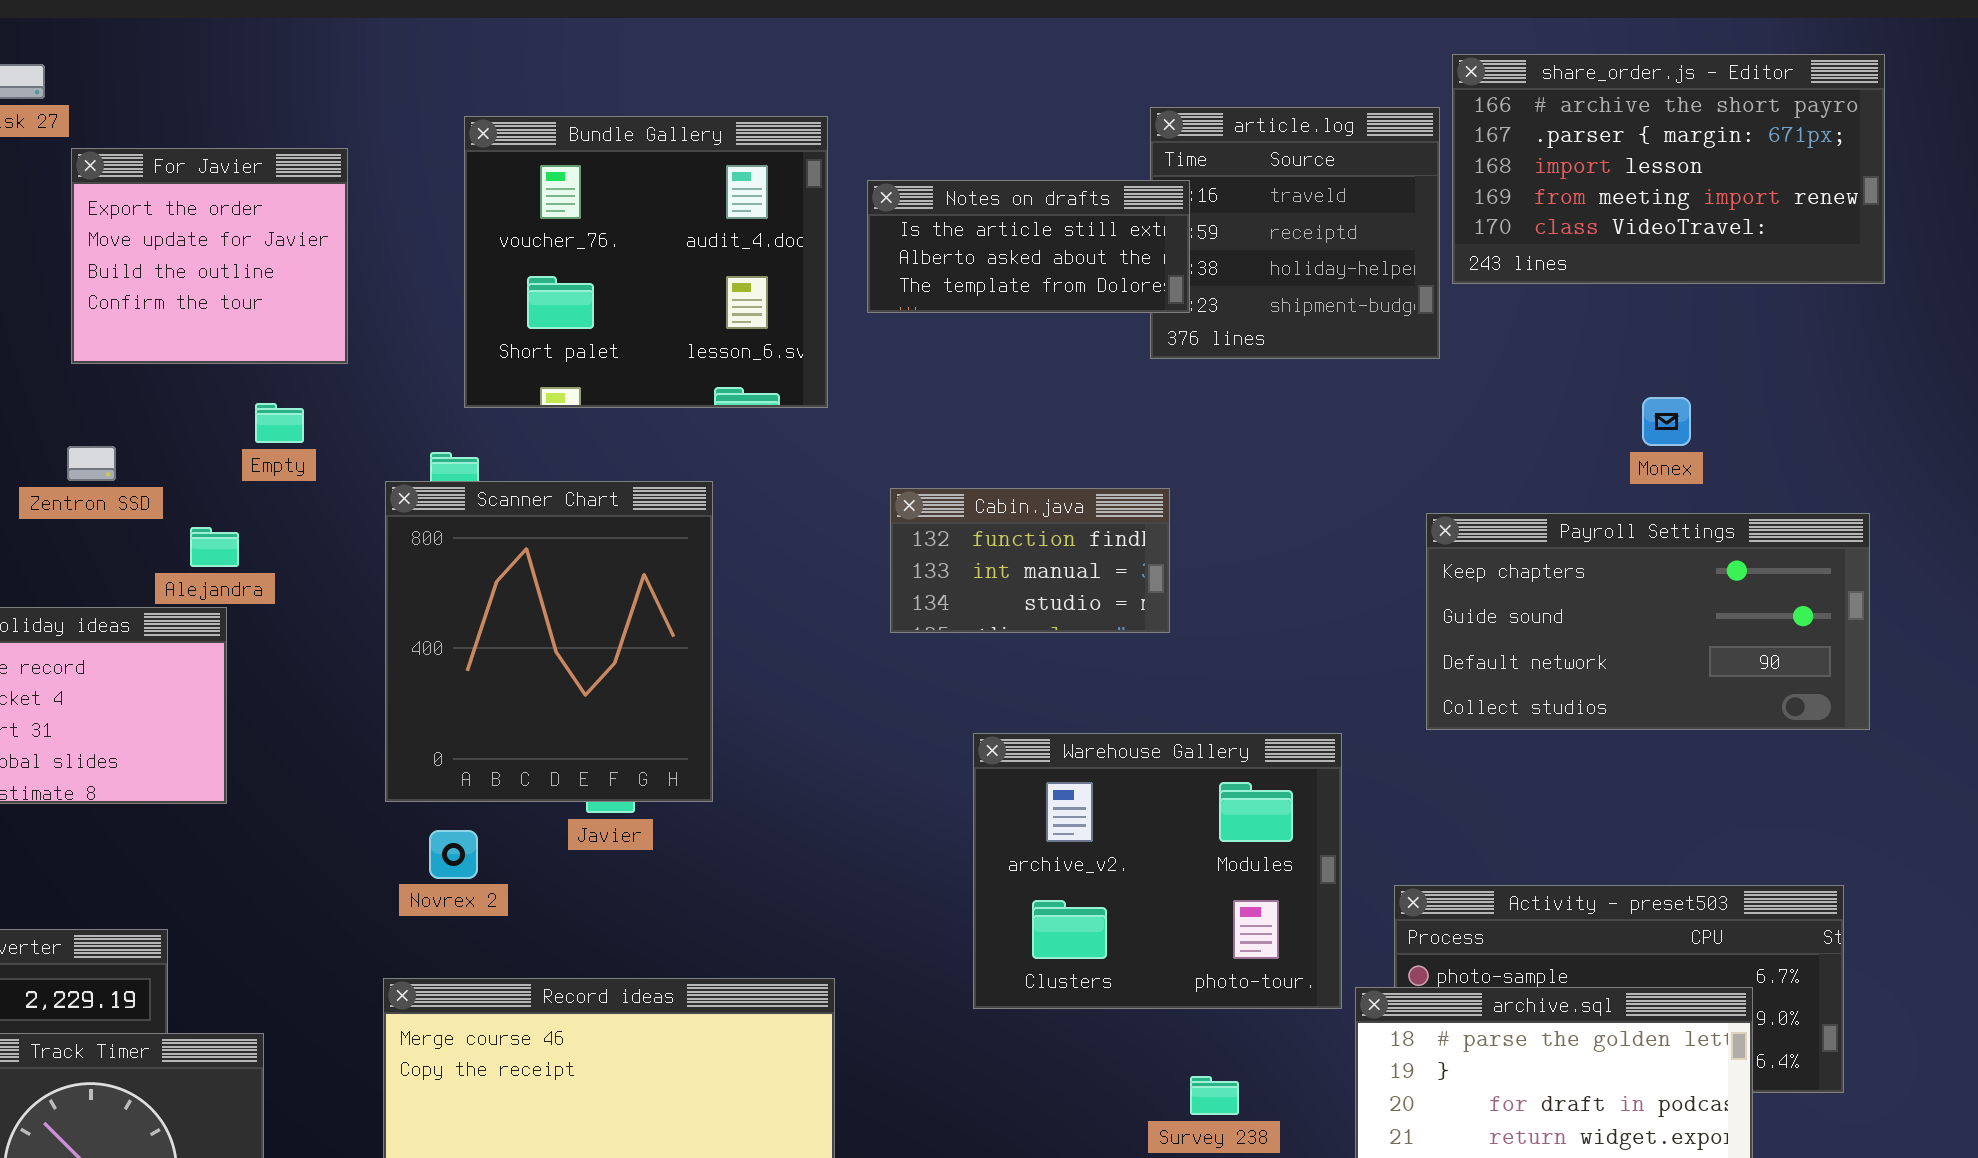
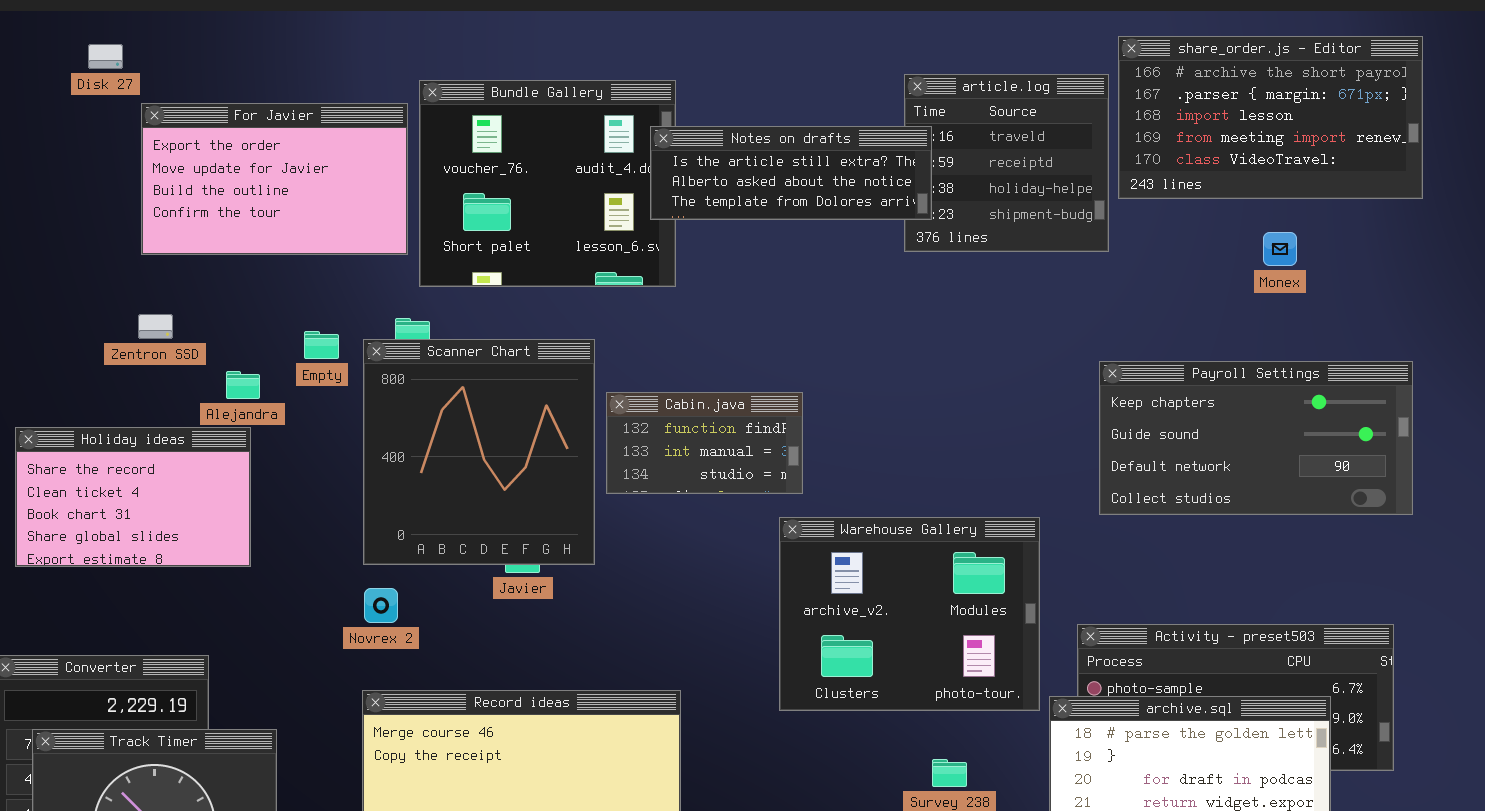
For Javier: [71,148,348,364] -> [141,103,408,255], resized
Notes on drafts: [867,180,1190,313] -> [650,126,932,220], resized
Monex: [1642,397,1691,446] -> [1263,232,1297,266], moved
Empty: [255,403,304,443] -> [304,331,339,359], moved
Cabin.java: [890,488,1170,633] -> [606,392,803,494], moved
Novrex 2: [429,830,478,879] -> [364,588,398,623], moved

